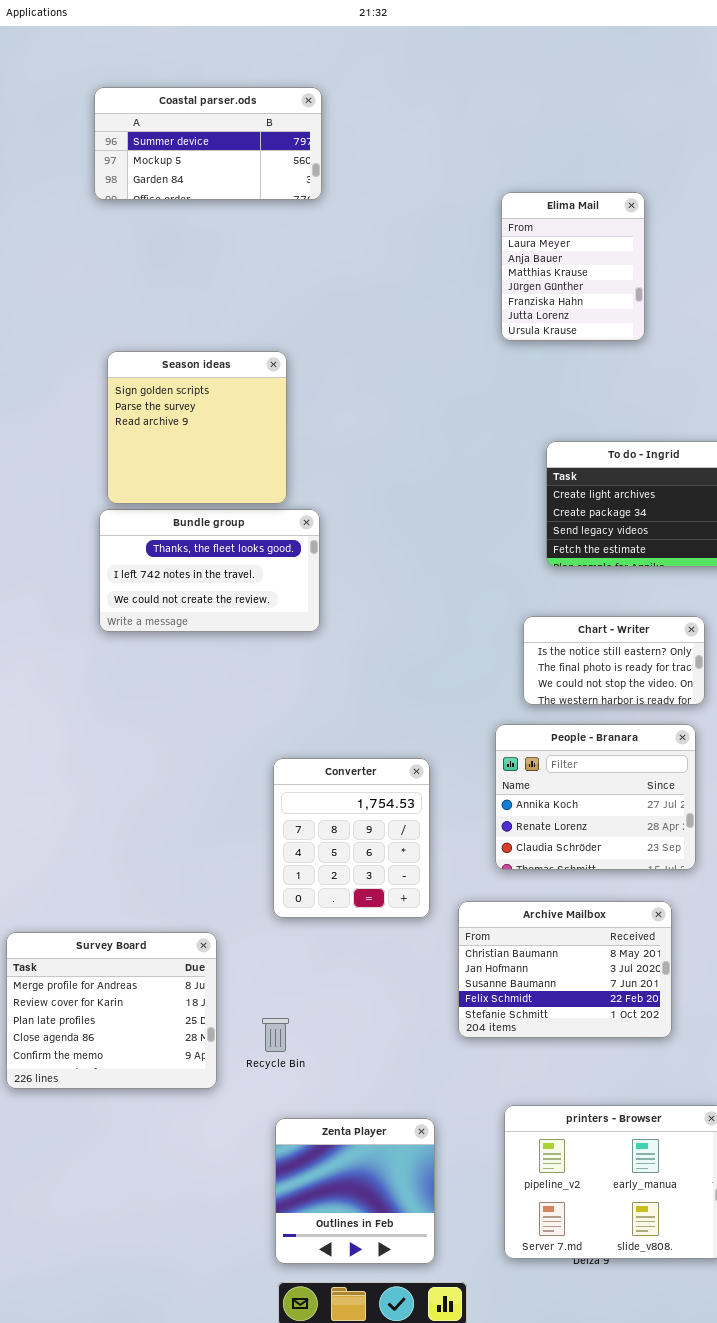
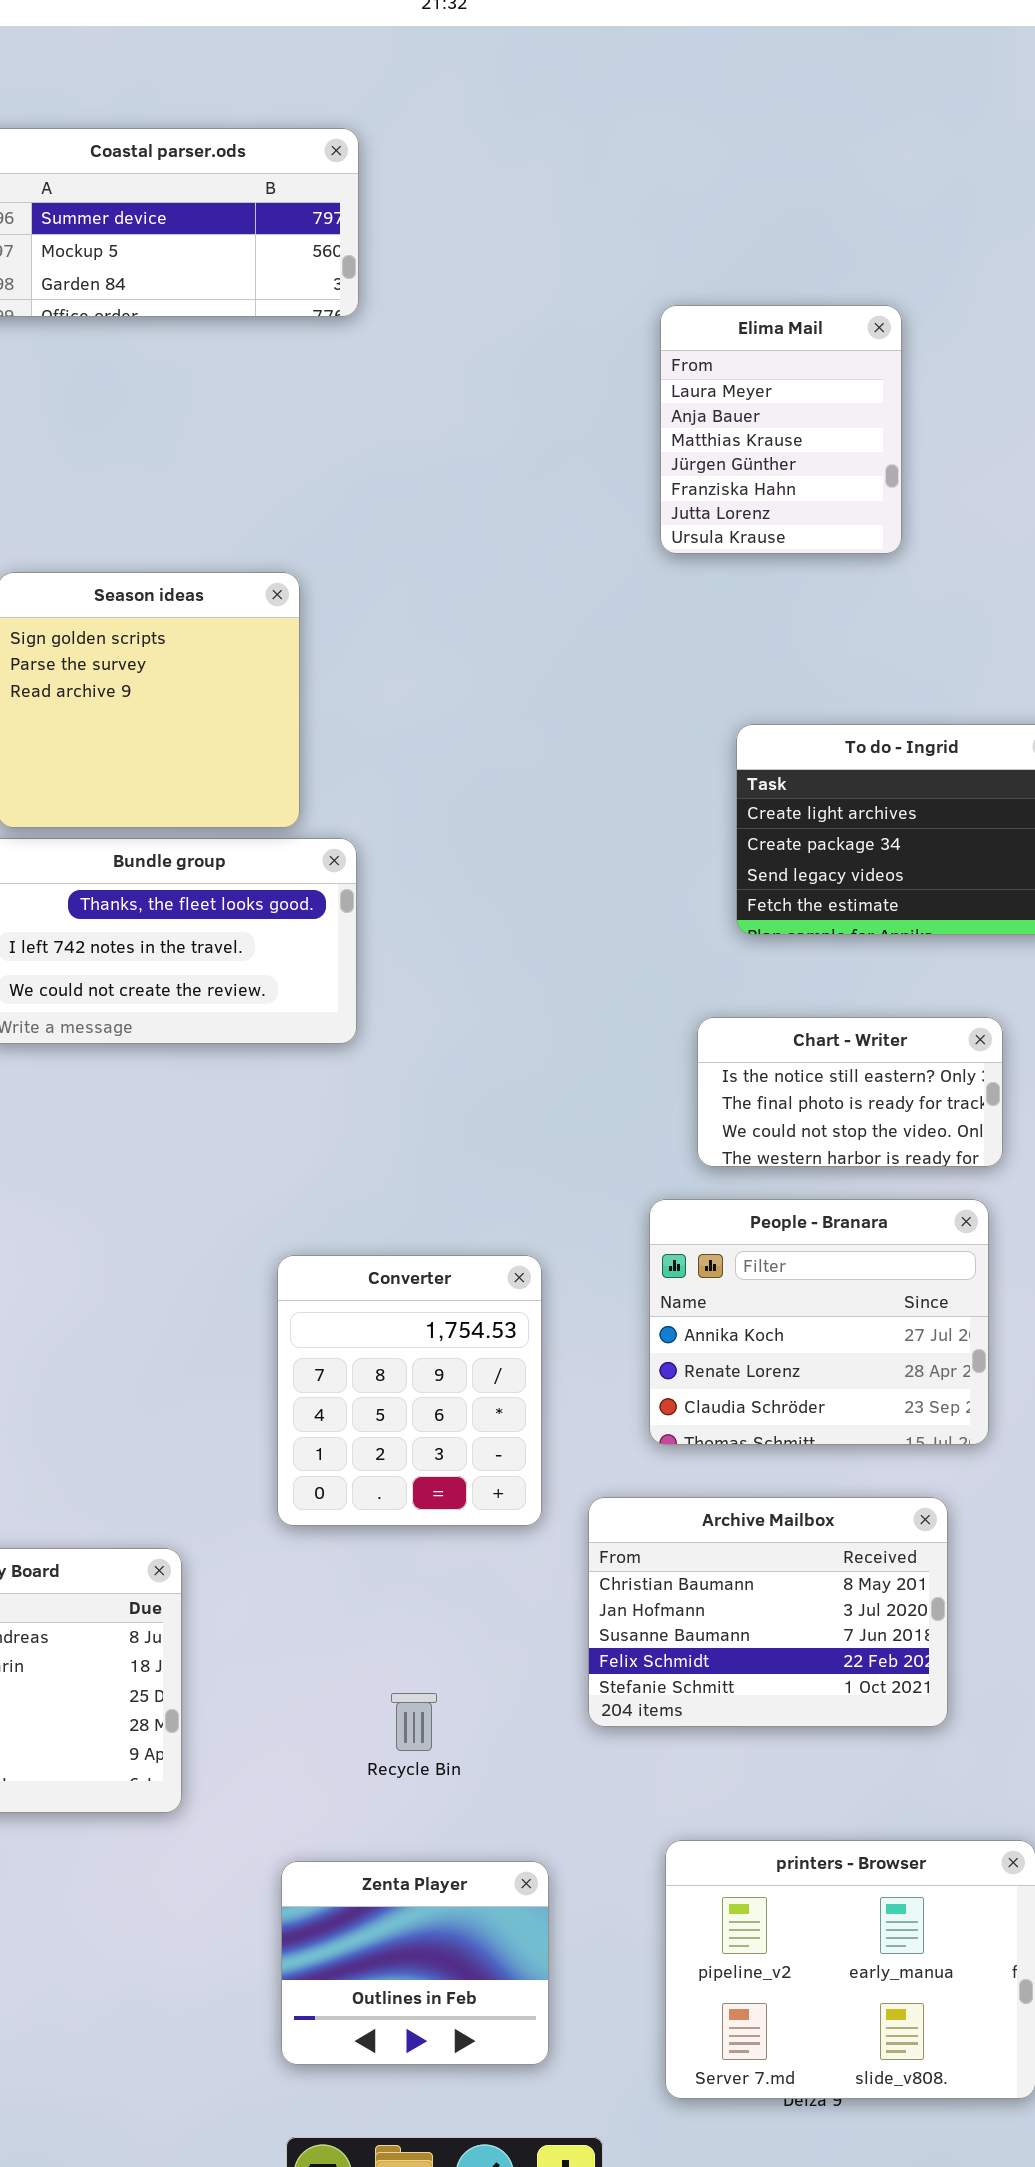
Recycle Bin: [262,1018,289,1052] -> [391,1693,437,1751], moved
Zenta Player: [275,1118,435,1264] -> [281,1861,549,2065], resized

